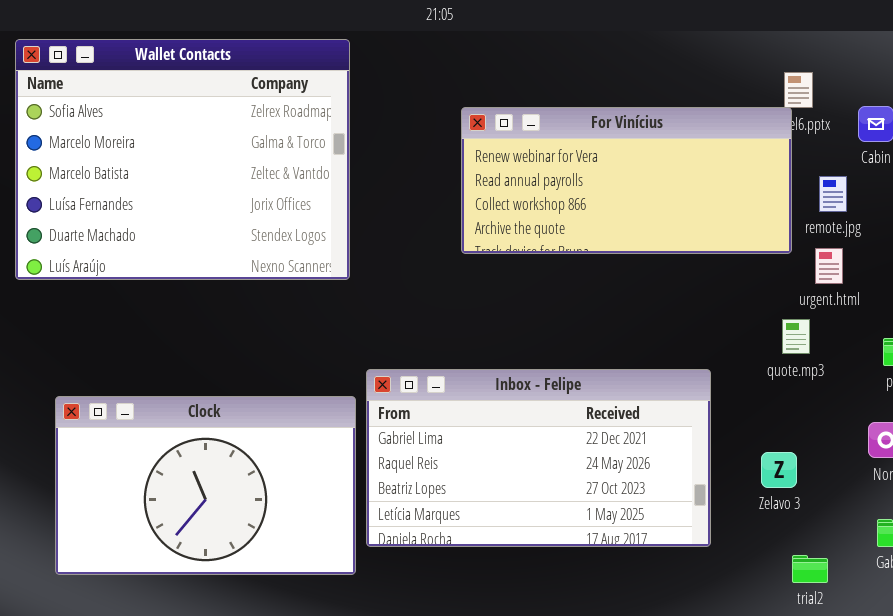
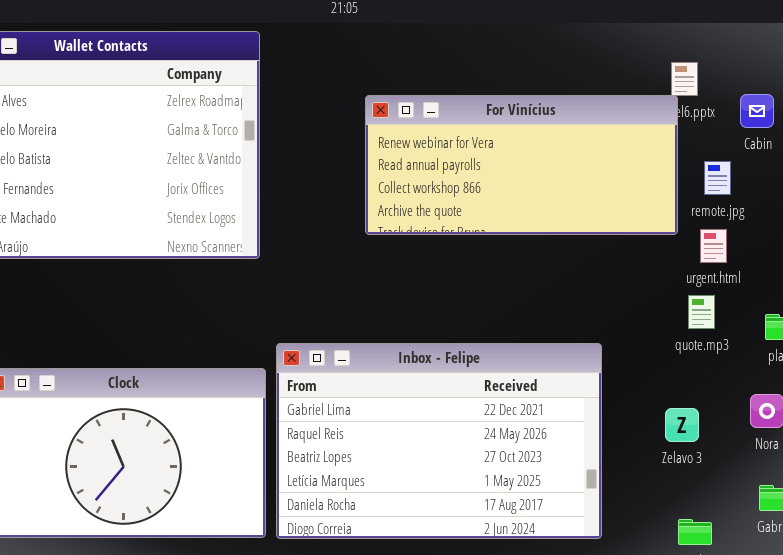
quote.mp3: [782,319,810,354] -> [688,295,715,329], moved
Inbox - Felipe: [366,369,711,547] -> [276,343,602,539], resized
Zelavo 3: [761,452,797,488] -> [665,408,699,442], moved

